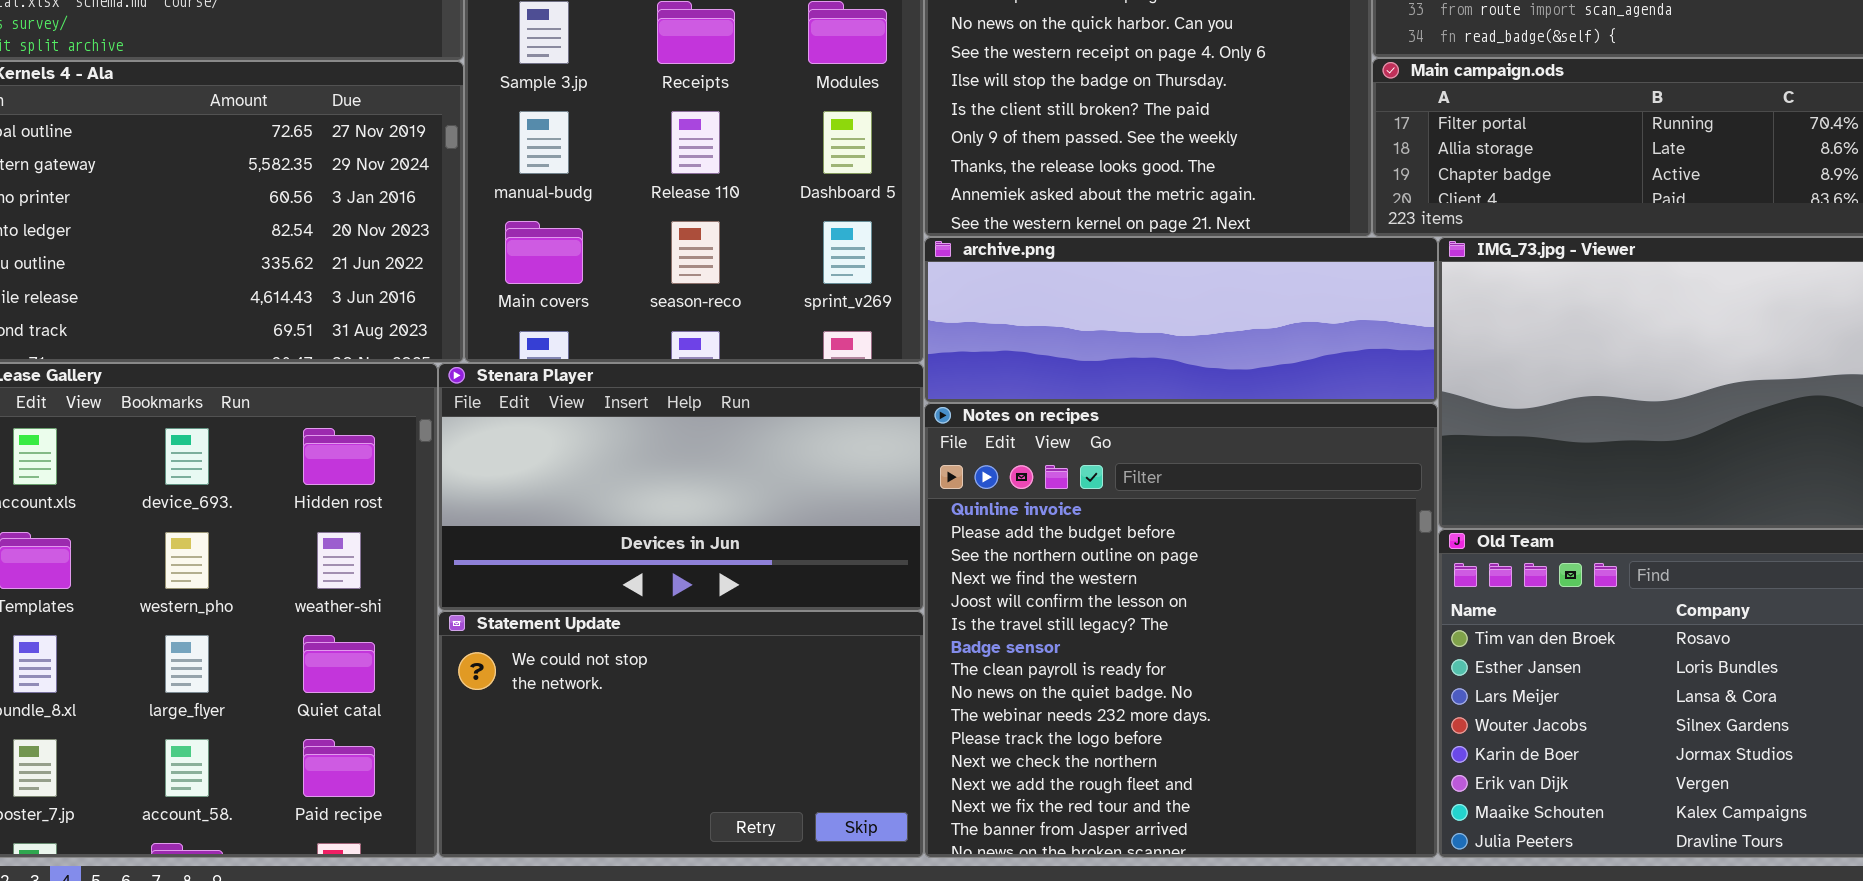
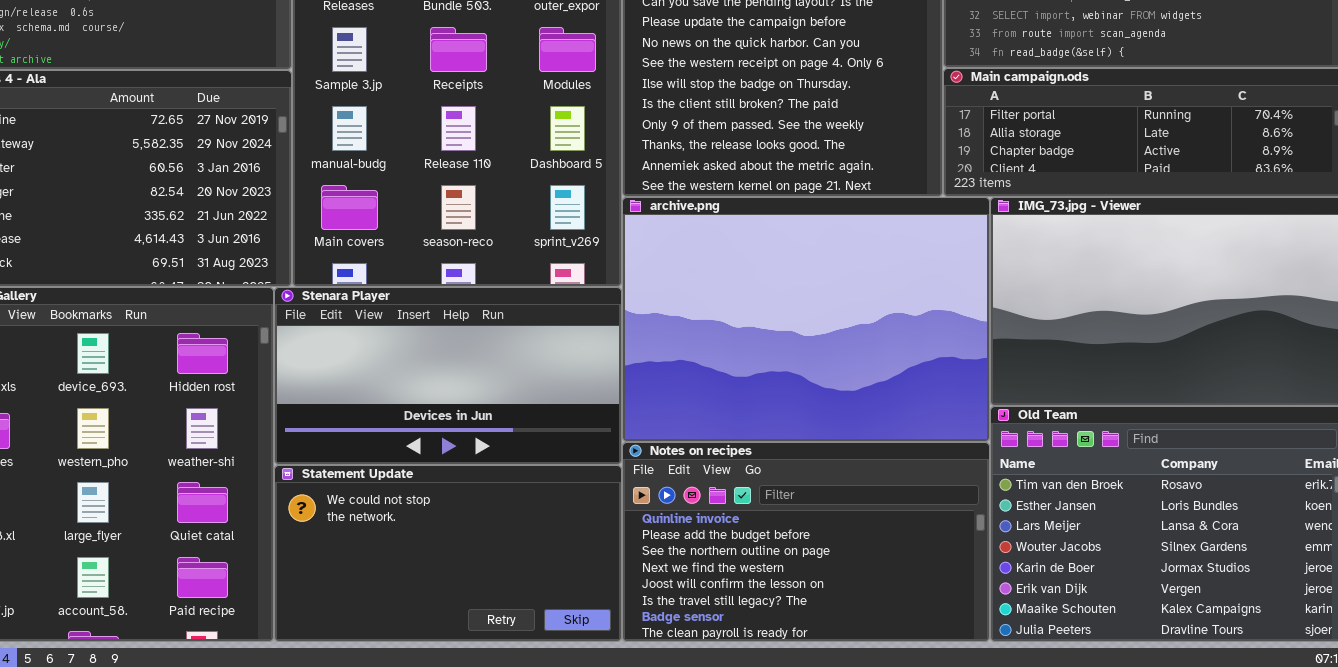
archive.png: [924,237,1438,403] -> [622,197,990,442], resized
Notes on recipes: [924,403,1438,858] -> [622,442,990,642], resized

